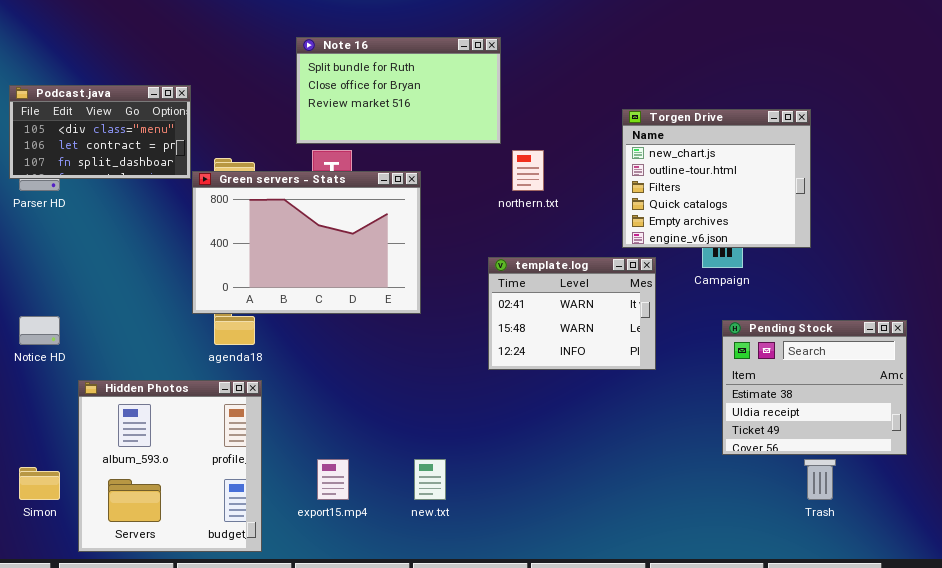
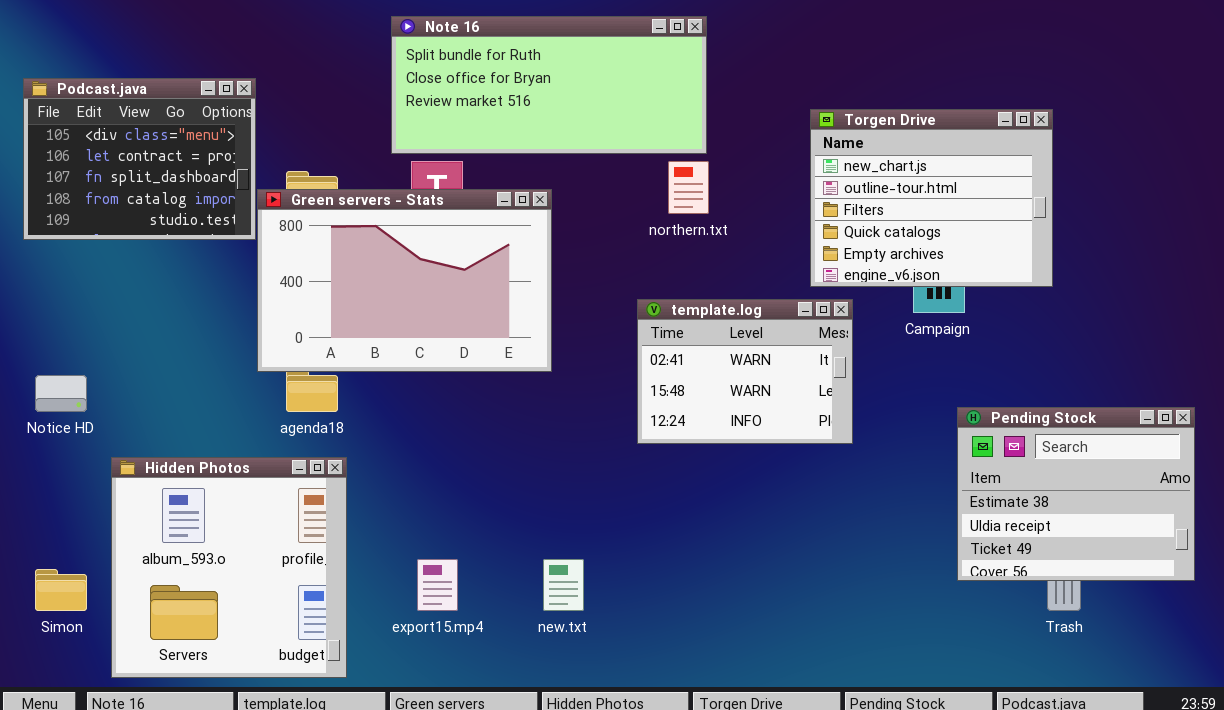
Note 16: [296,37,501,144] -> [391,16,707,154], resized
Podcast.java: [9,85,191,179] -> [23,78,256,240], resized
Pending Stock: [722,320,907,455] -> [957,407,1195,581], moved

